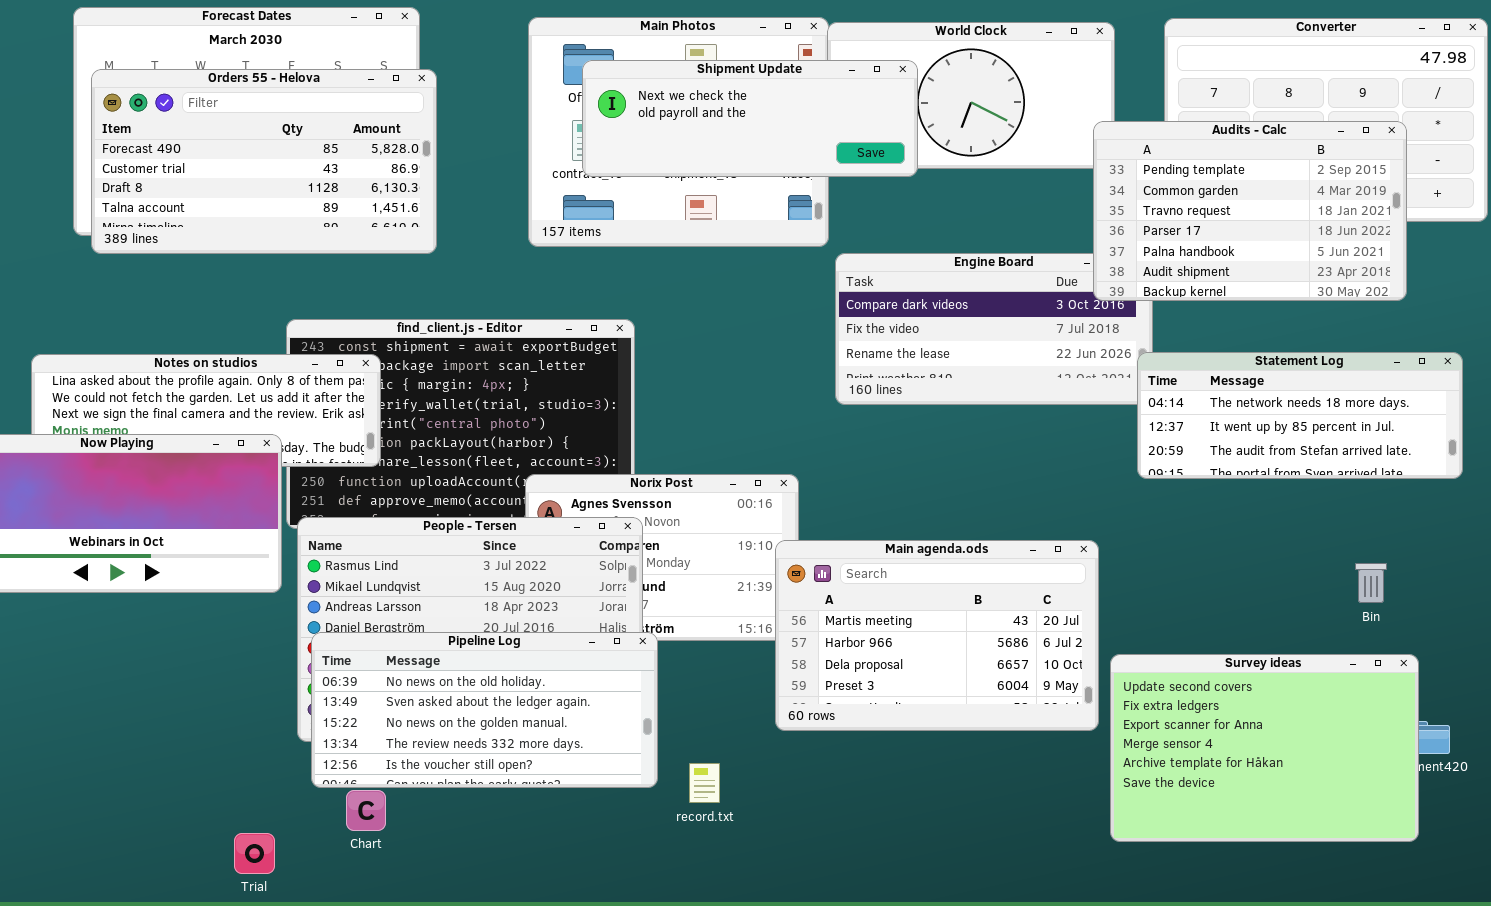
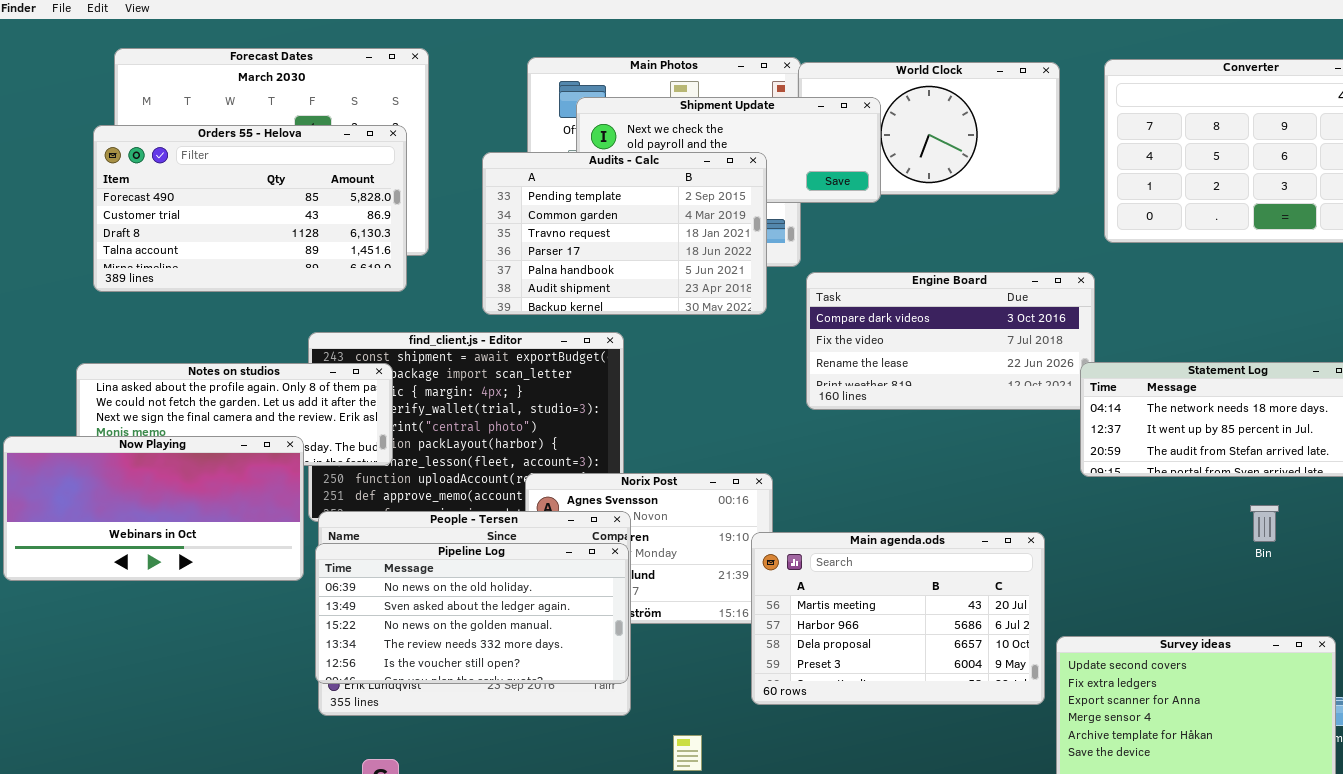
Orders 55 - Helova: [91,69,437,254] -> [93,125,407,292], moved
Audits - Calc: [1093,121,1407,301] -> [482,152,767,315], moved
Bin: [1355,563,1387,603] -> [1250,505,1279,542], moved
Pipeline Log: [311,632,658,788] -> [315,543,629,684], moved

